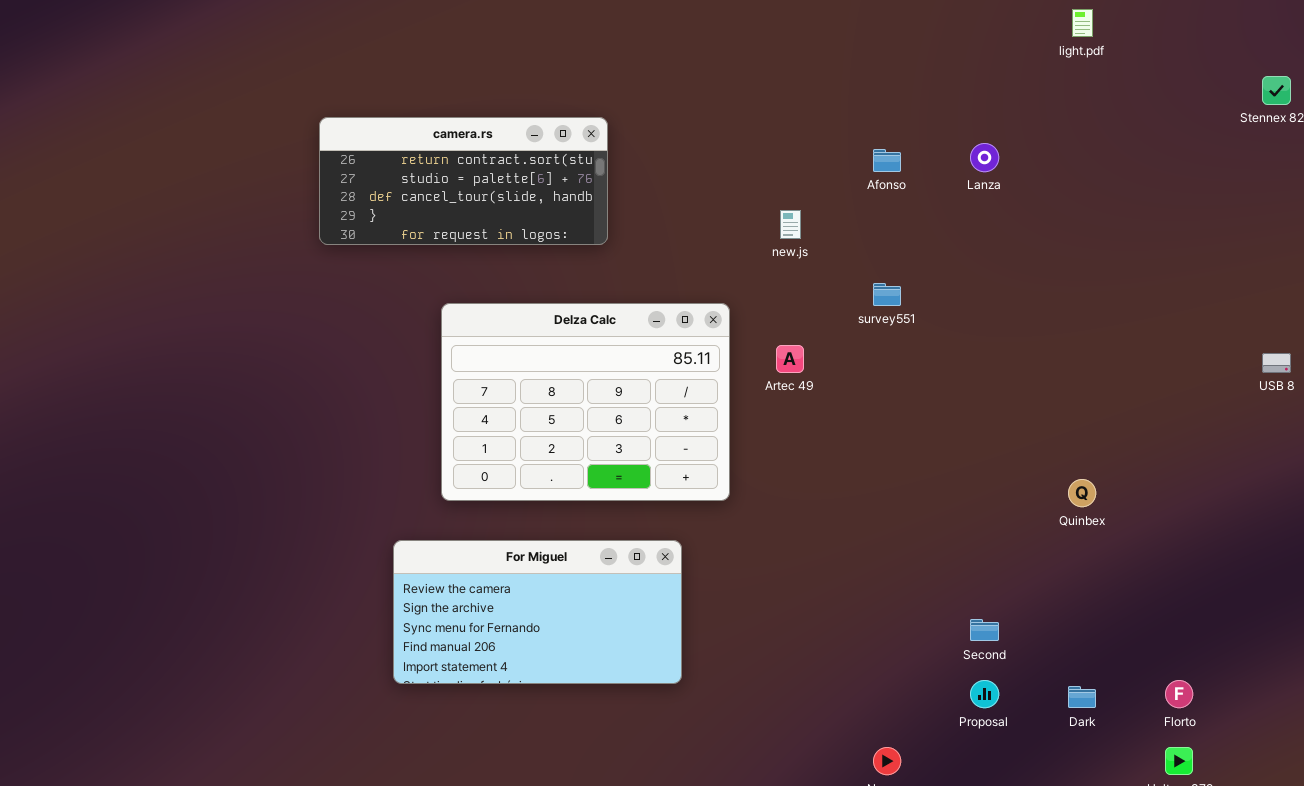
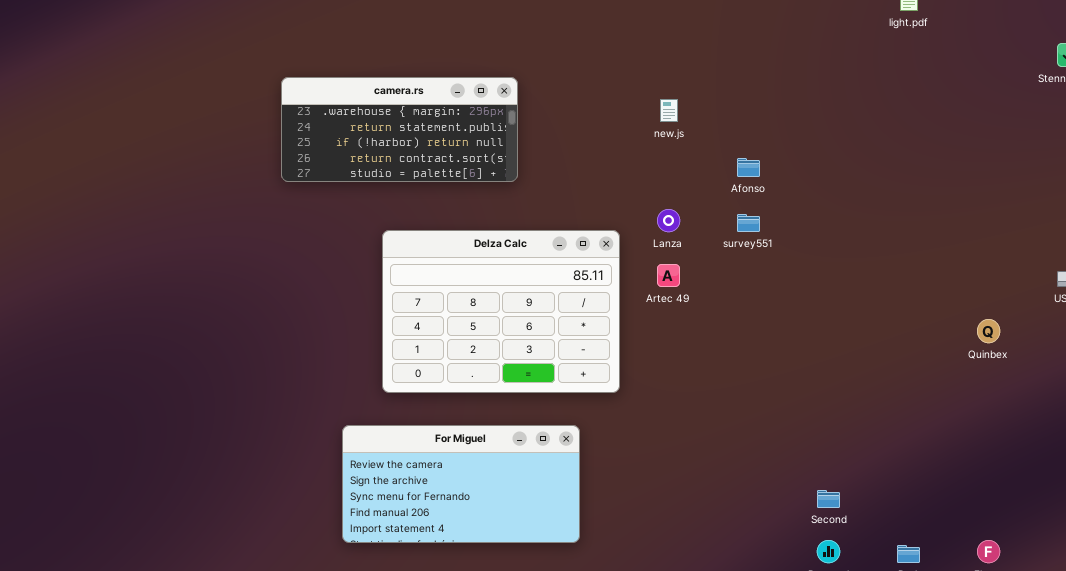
camera.rs: [319,117,608,245] -> [281,77,518,182], scrolled up 3 rows
Lanza: [970,143,999,172] -> [657,209,680,232], moved
Afonso: [873,149,901,172] -> [737,158,760,177], moved
new.js: [780,210,801,239] -> [660,99,678,122], moved
Quinbex: [1068,479,1096,507] -> [977,319,1000,343], moved

